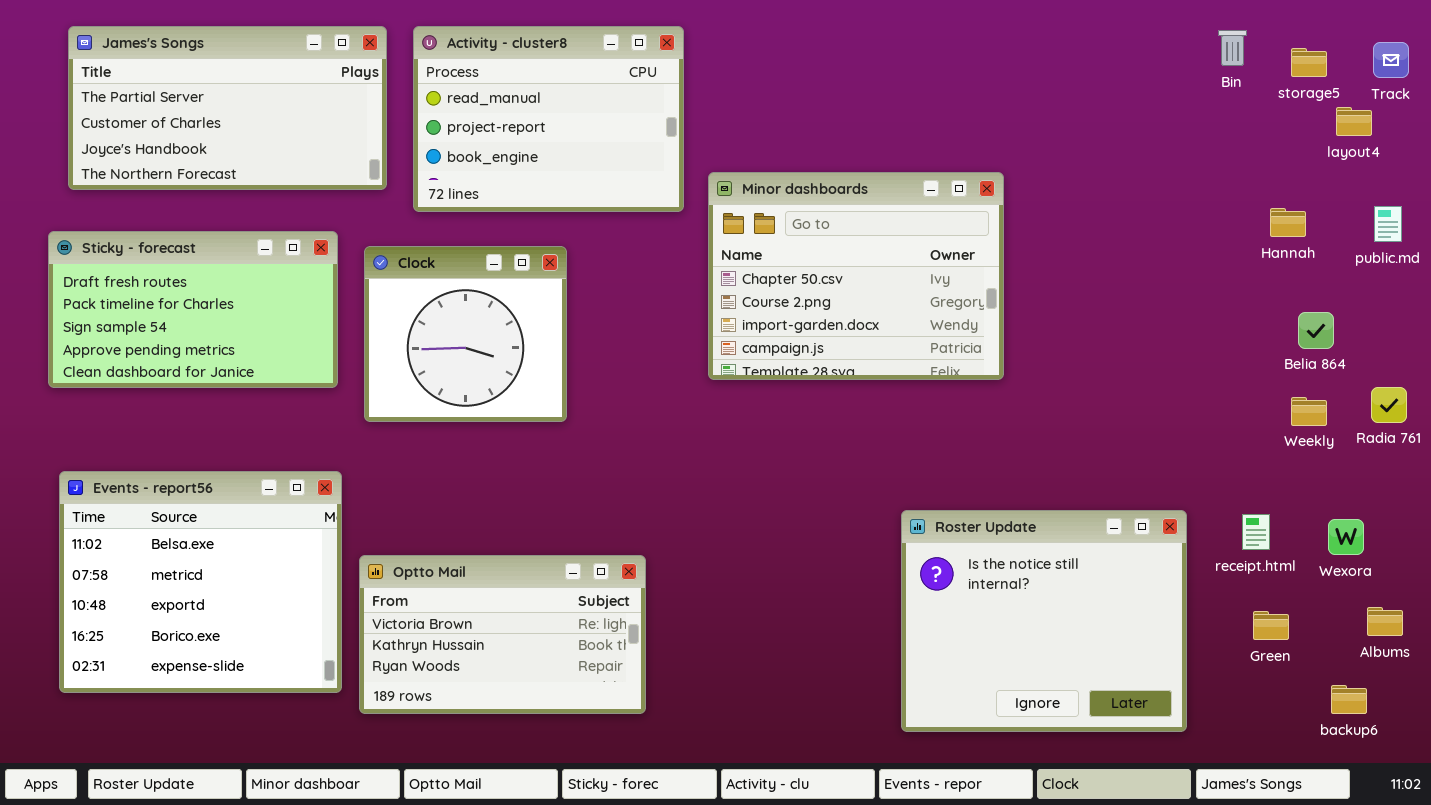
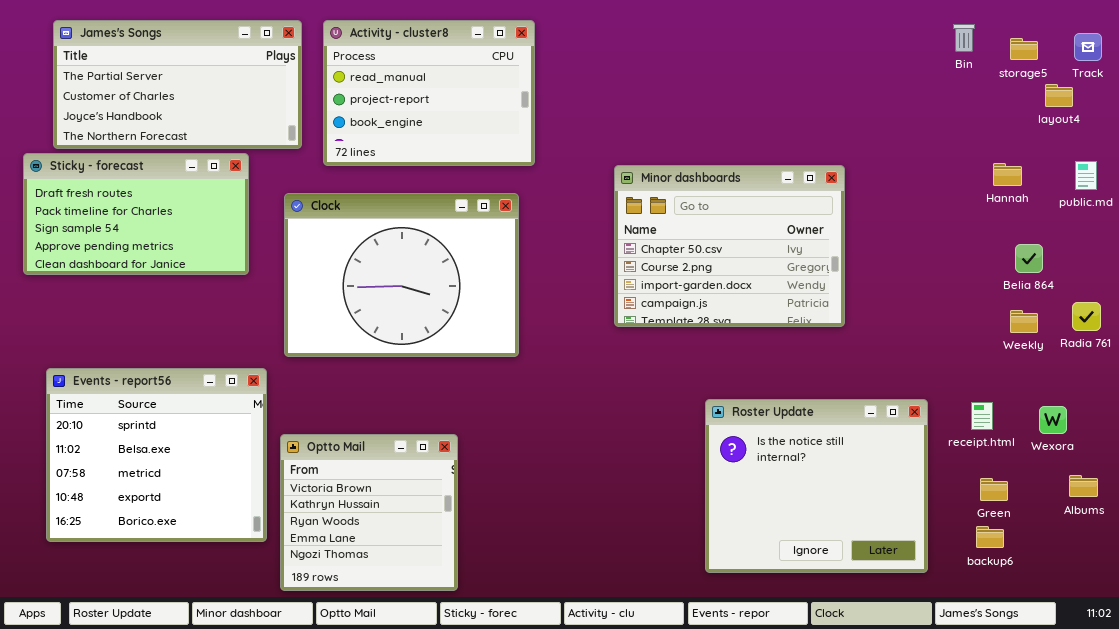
Minor dashboards: [708,172,1004,380] -> [614,165,845,327], moved
Sticky - forecast: [48,231,338,388] -> [23,153,249,275], moved
Clock: [364,246,567,422] -> [284,193,519,357], resized
Events - report56: [59,471,342,693] -> [46,368,267,542], scrolled up 1 row
Optto Mail: [359,555,646,714] -> [280,434,458,591], resized
backup6: [1331,685,1367,714] -> [976,526,1004,548], moved

